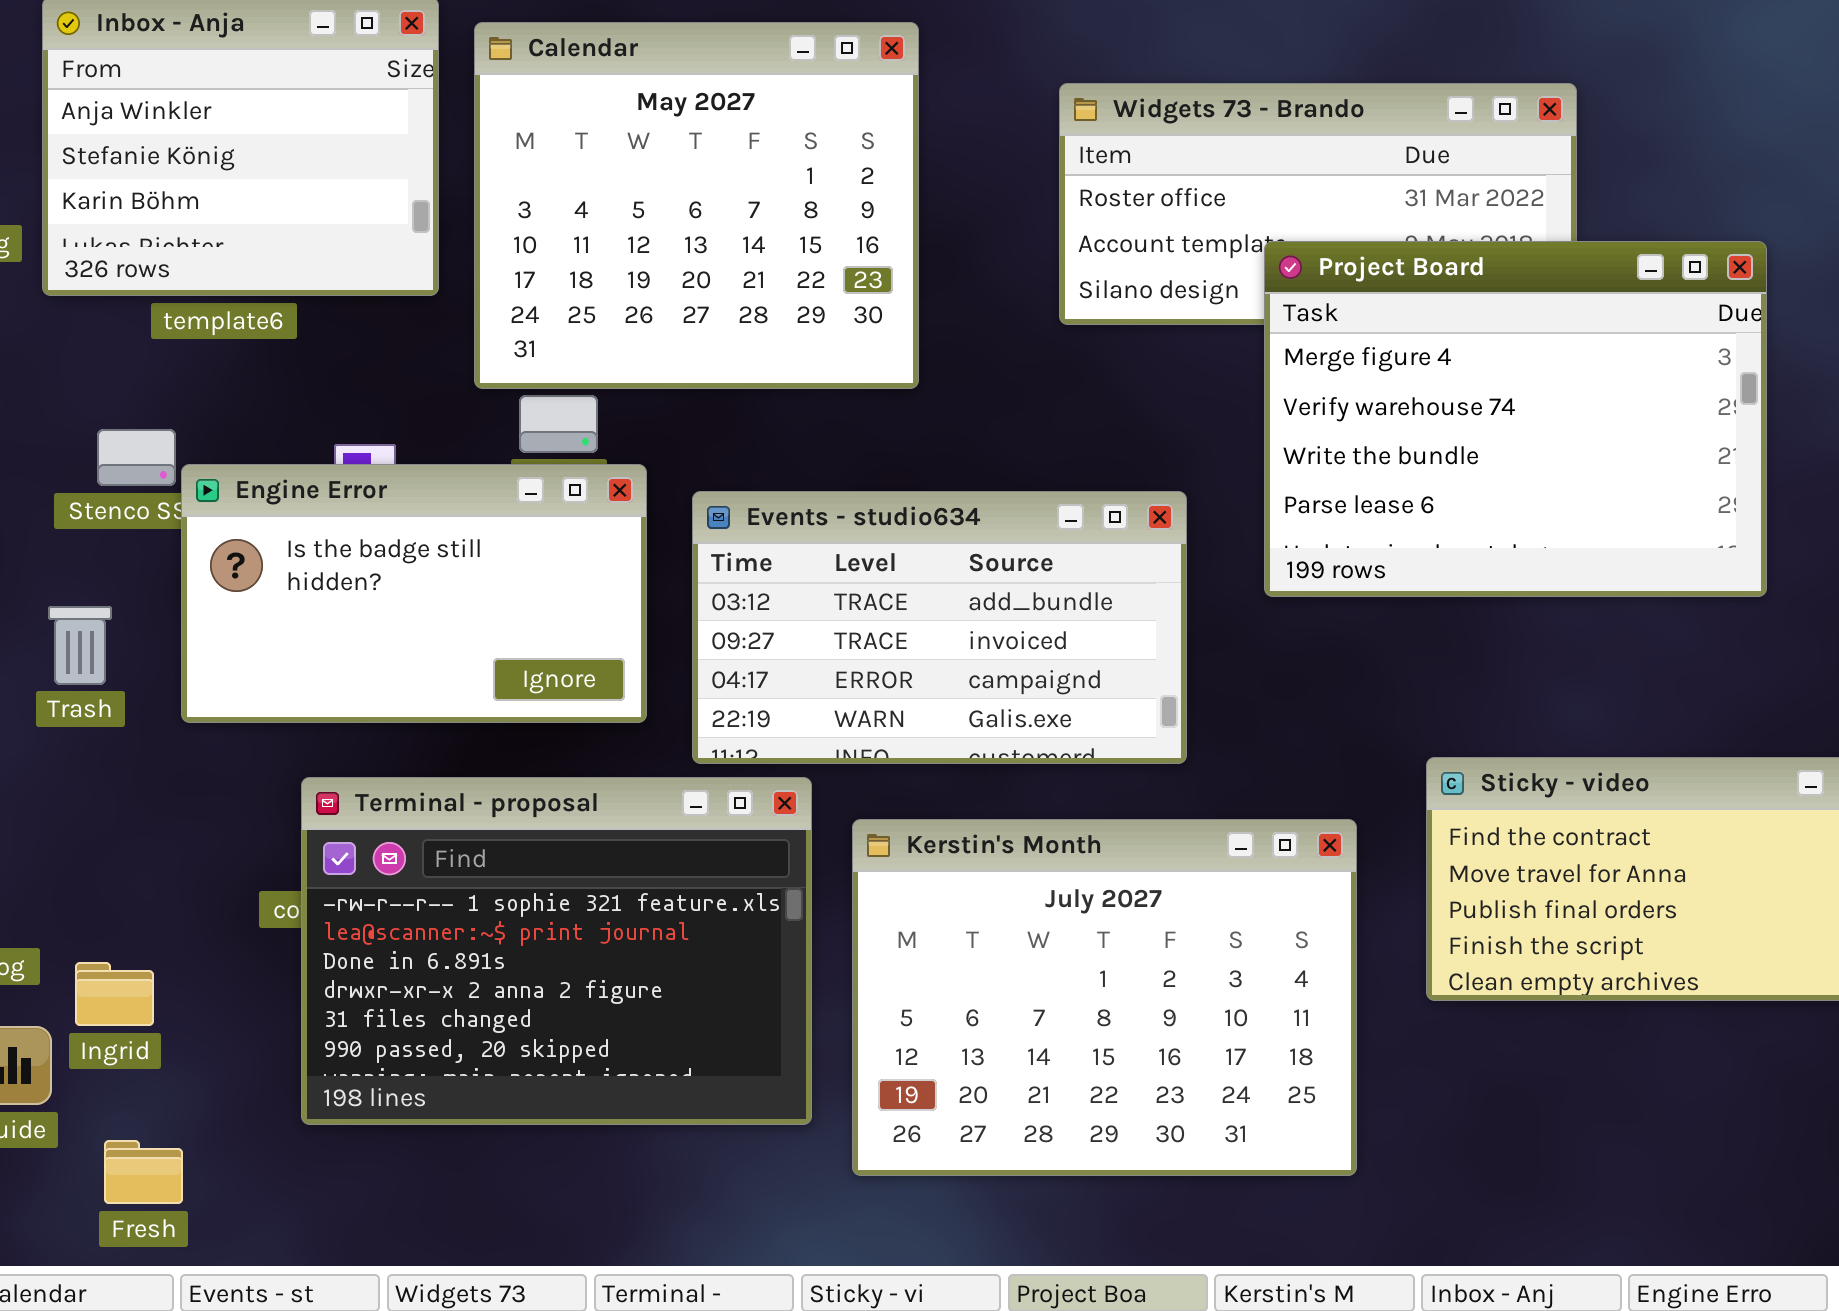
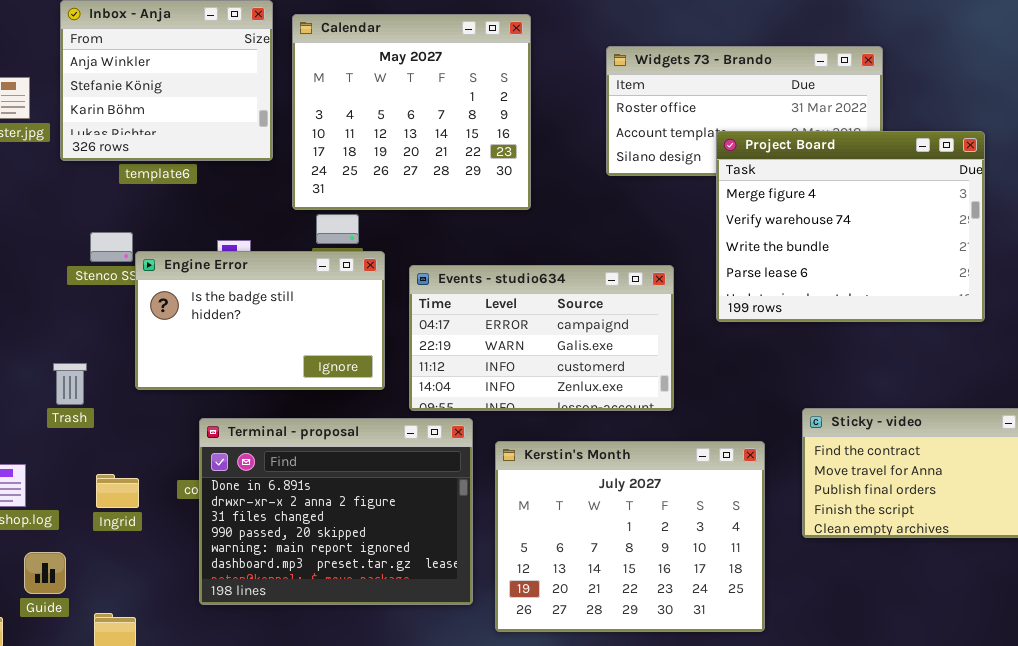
Events - studio634: [692,491,1187,764] -> [409,265,674,411], scrolled down 2 rows
Trash: [48,606,112,685] -> [53,363,87,405], moved
Terminal - proposal: [301,777,812,1125] -> [199,418,473,605], scrolled down 2 rows
Ingrid: [75,962,154,1026] -> [96,474,139,508], moved

